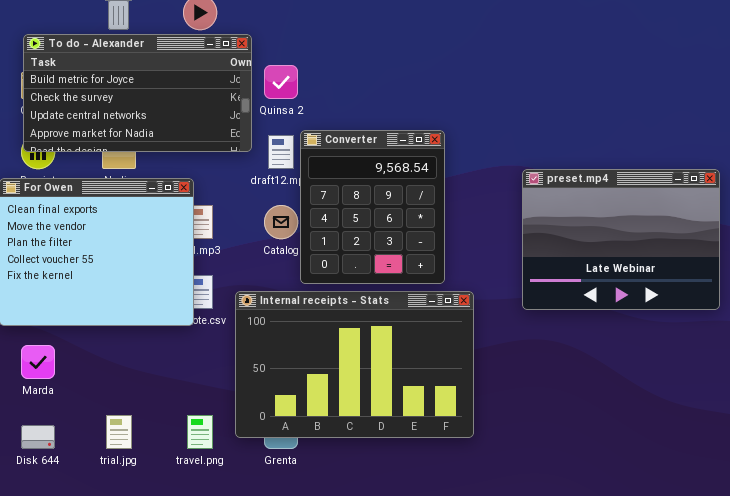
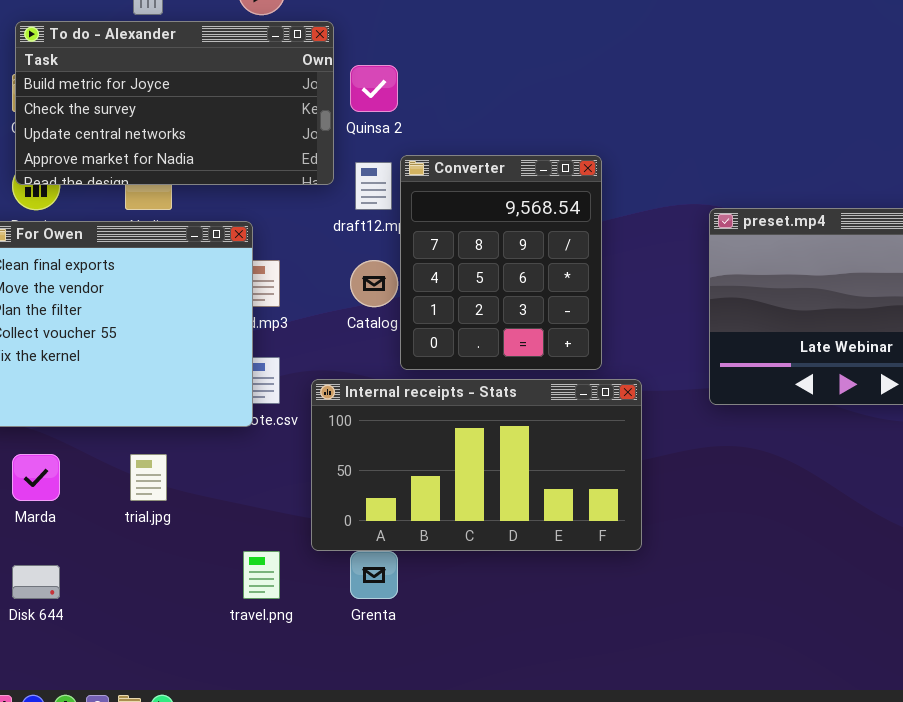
Internal receipts - Stats: [235,291,474,438] -> [311,379,642,551], resized
trial.jpg: [106,415,132,449] -> [130,454,167,501], moved

